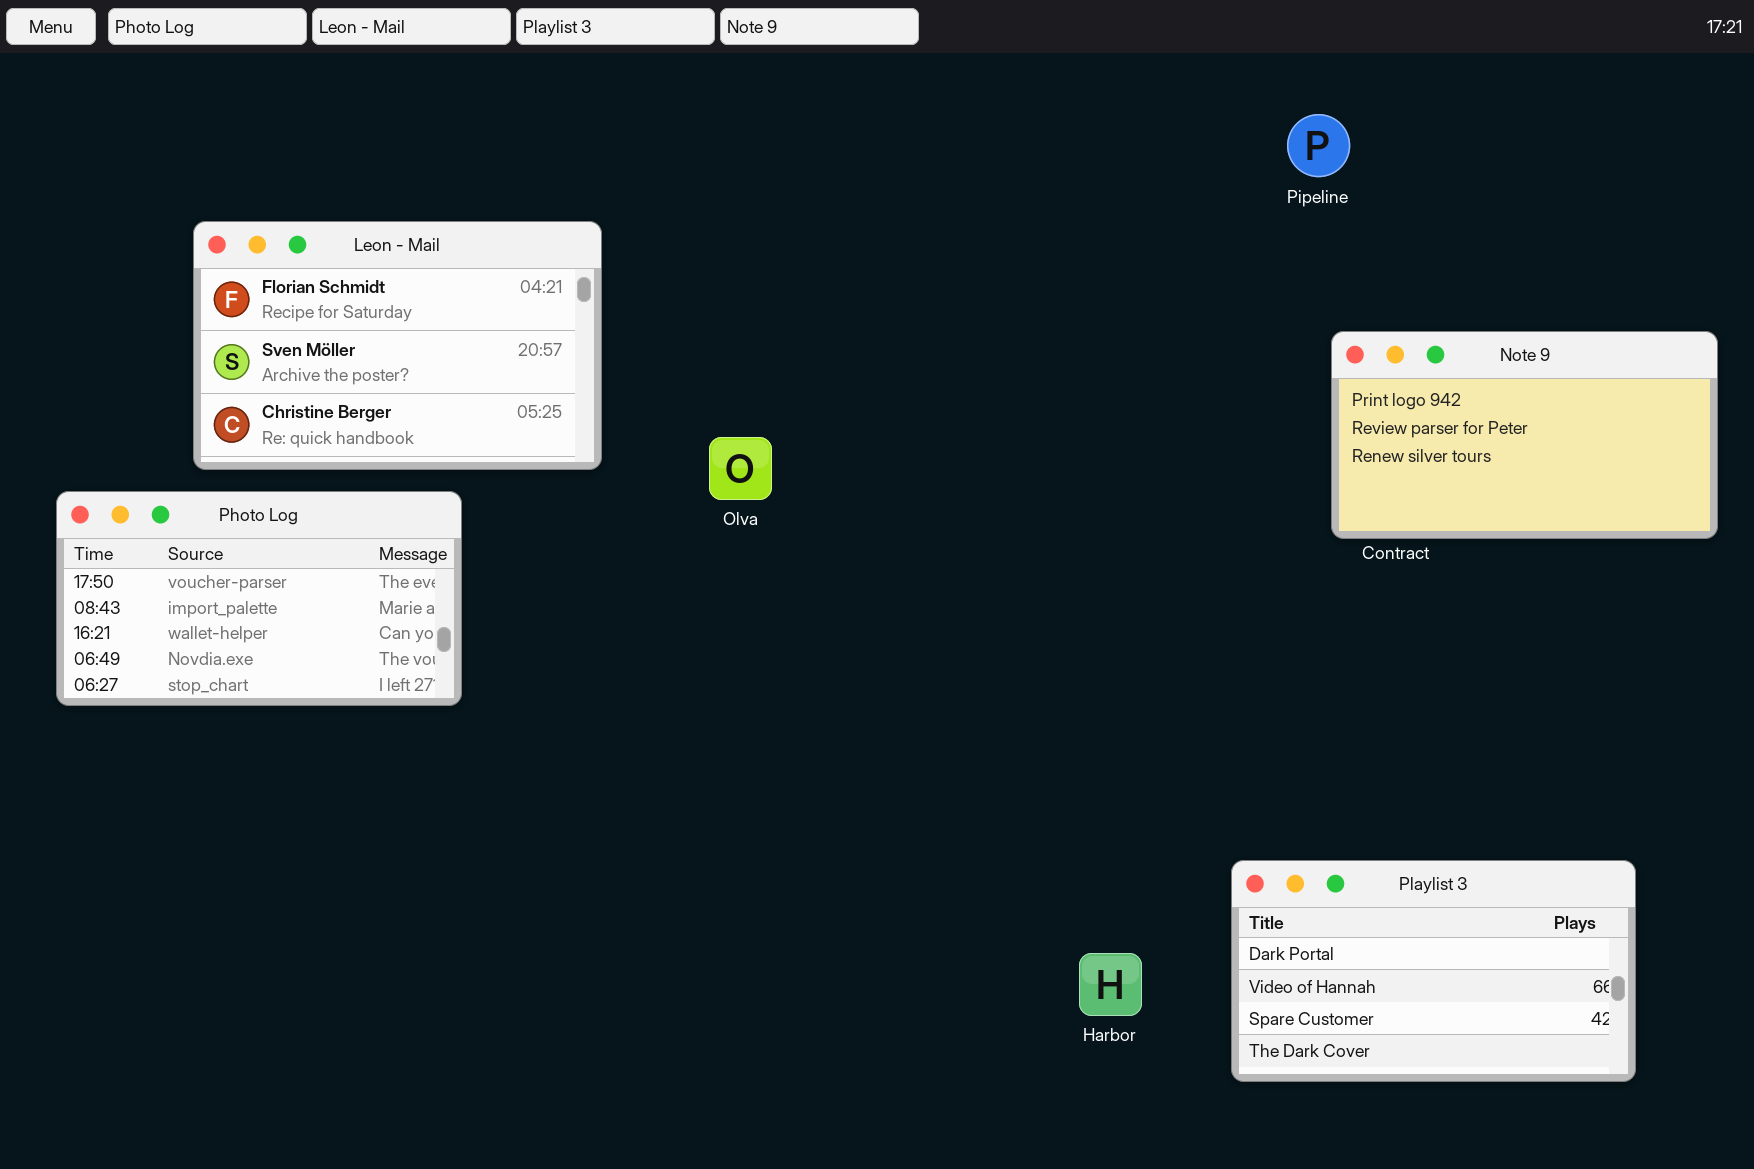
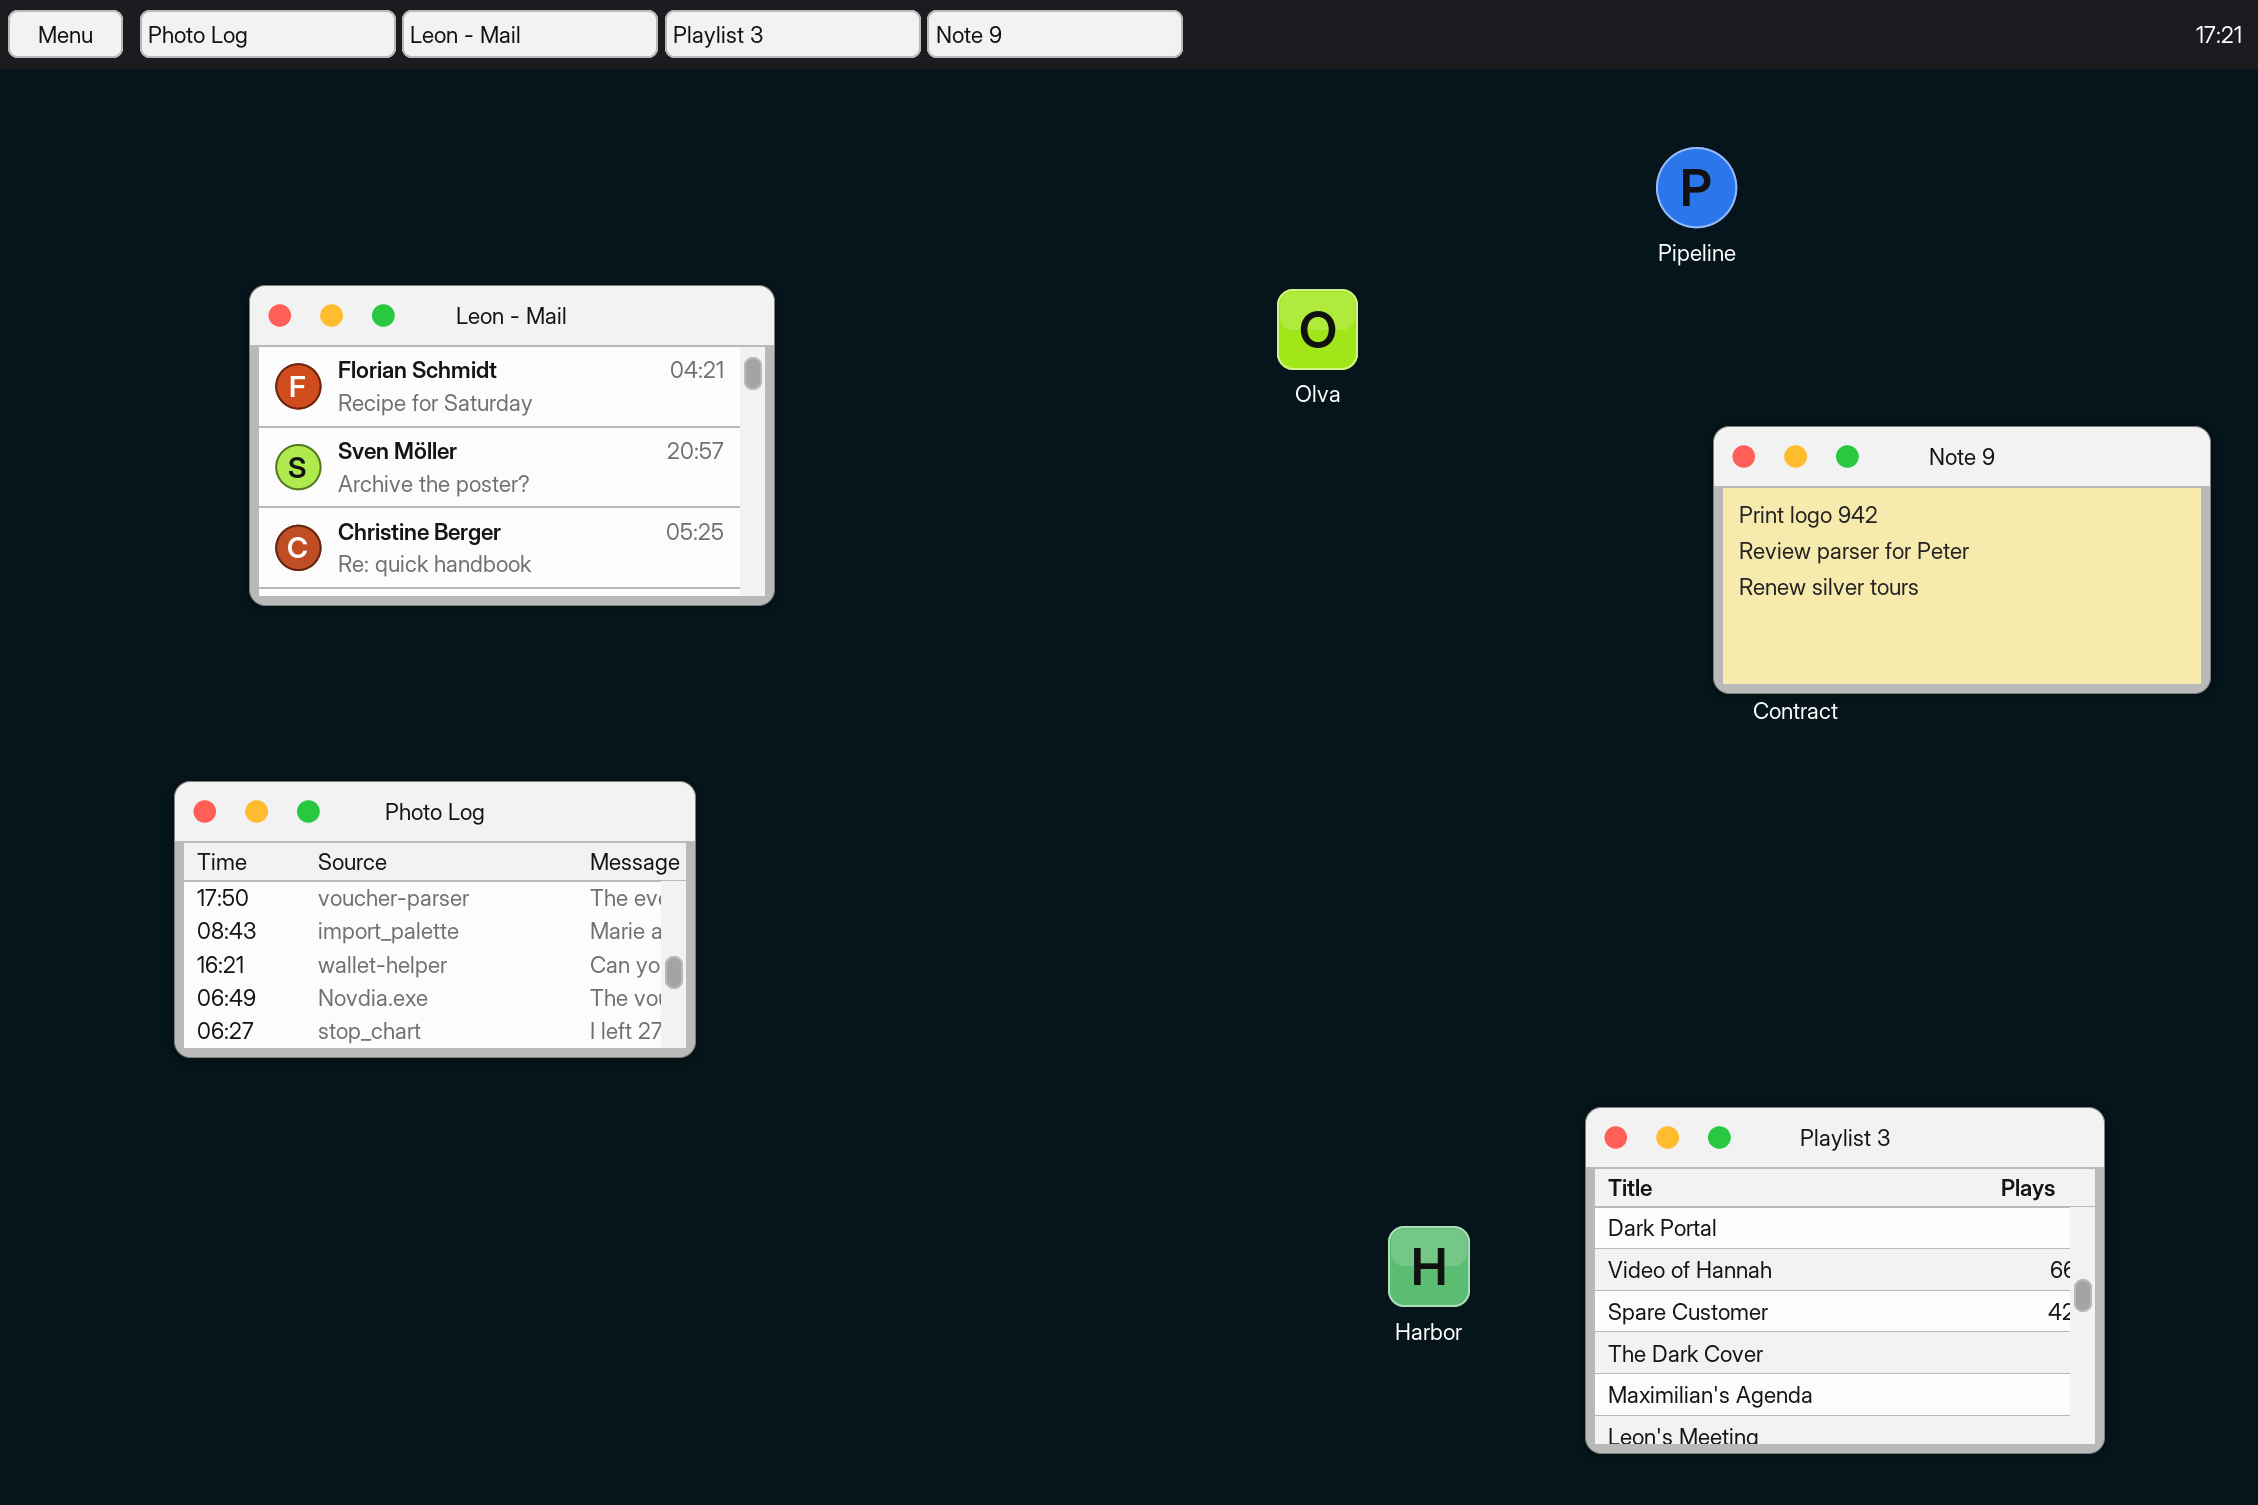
Olva: [709,437,772,500] -> [1277,289,1358,370], moved
Photo Log: [56,491,462,706] -> [174,781,696,1058], moved
Playlist 3: [1231,860,1636,1082] -> [1585,1107,2105,1454], resized

